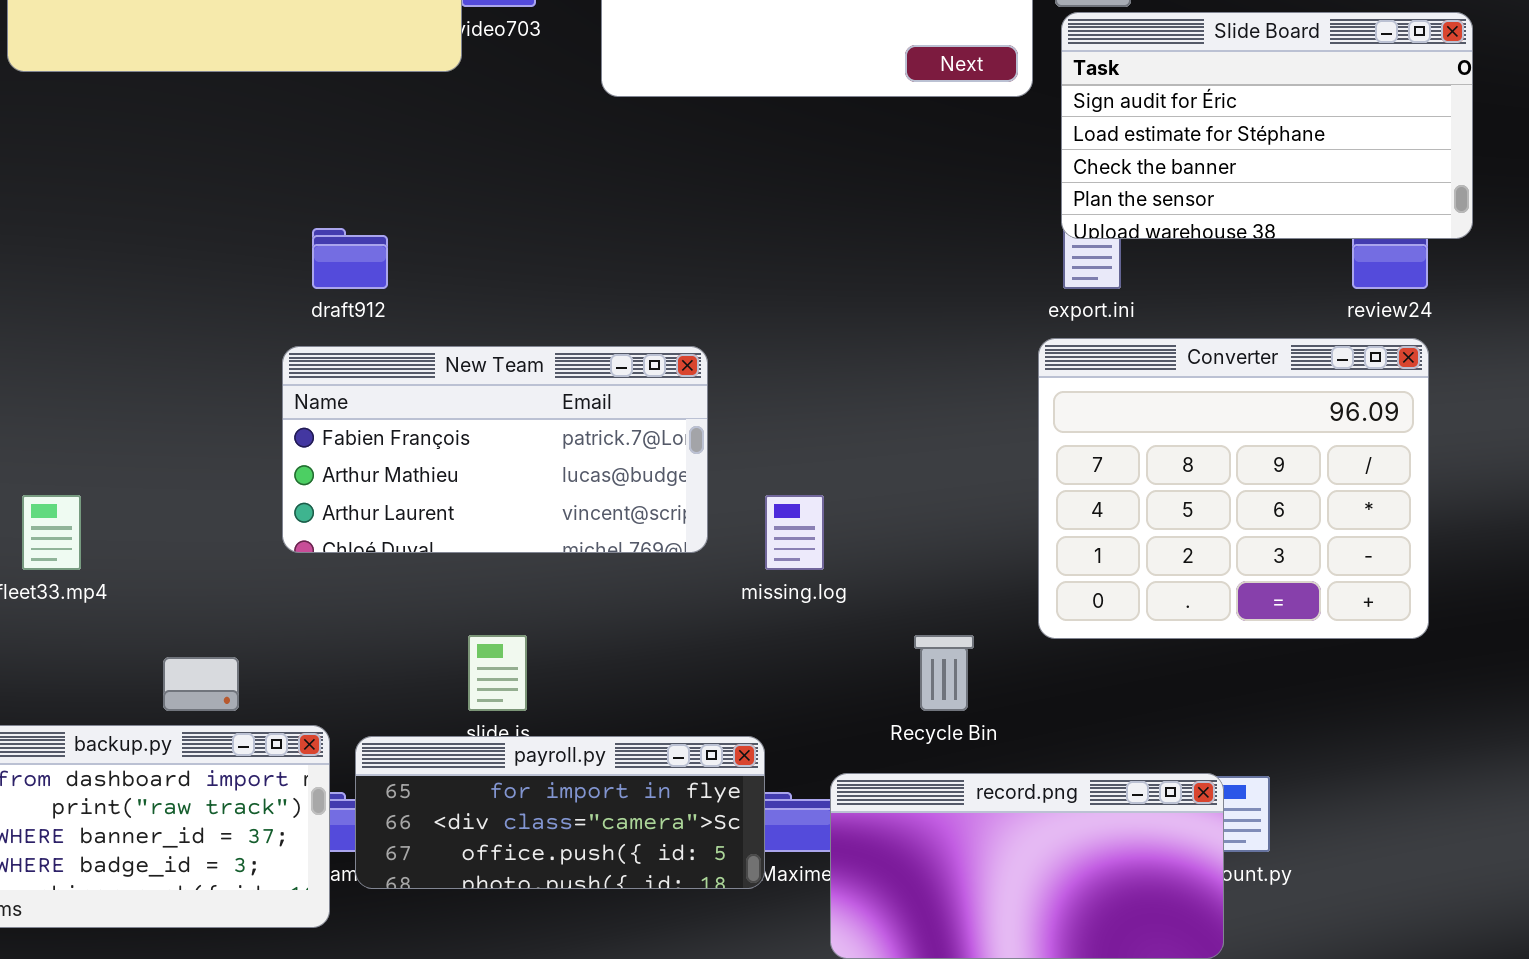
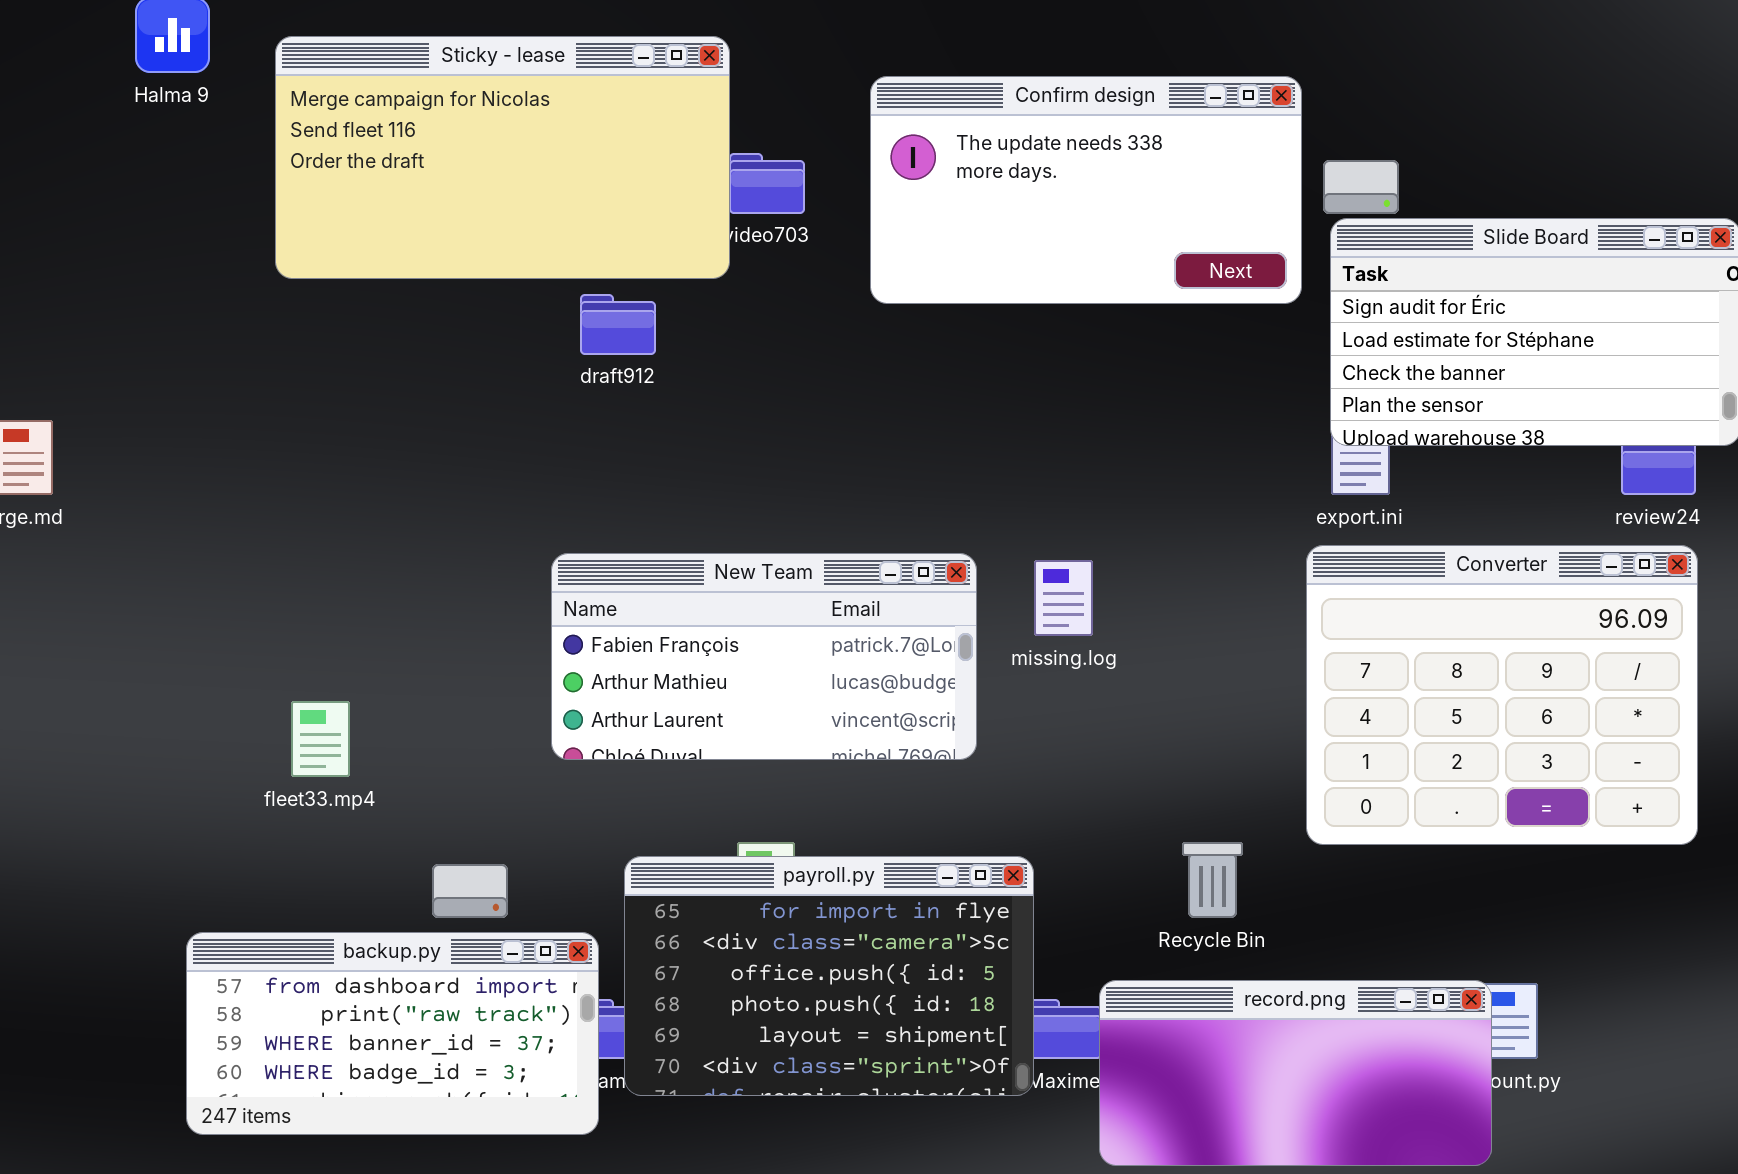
draft912: [312,228,388,289] -> [580,294,656,355], moved
missing.log: [765,495,824,570] -> [1034,560,1093,636], moved
payroll.py: [355,736,765,889] -> [624,856,1034,1096], resized

